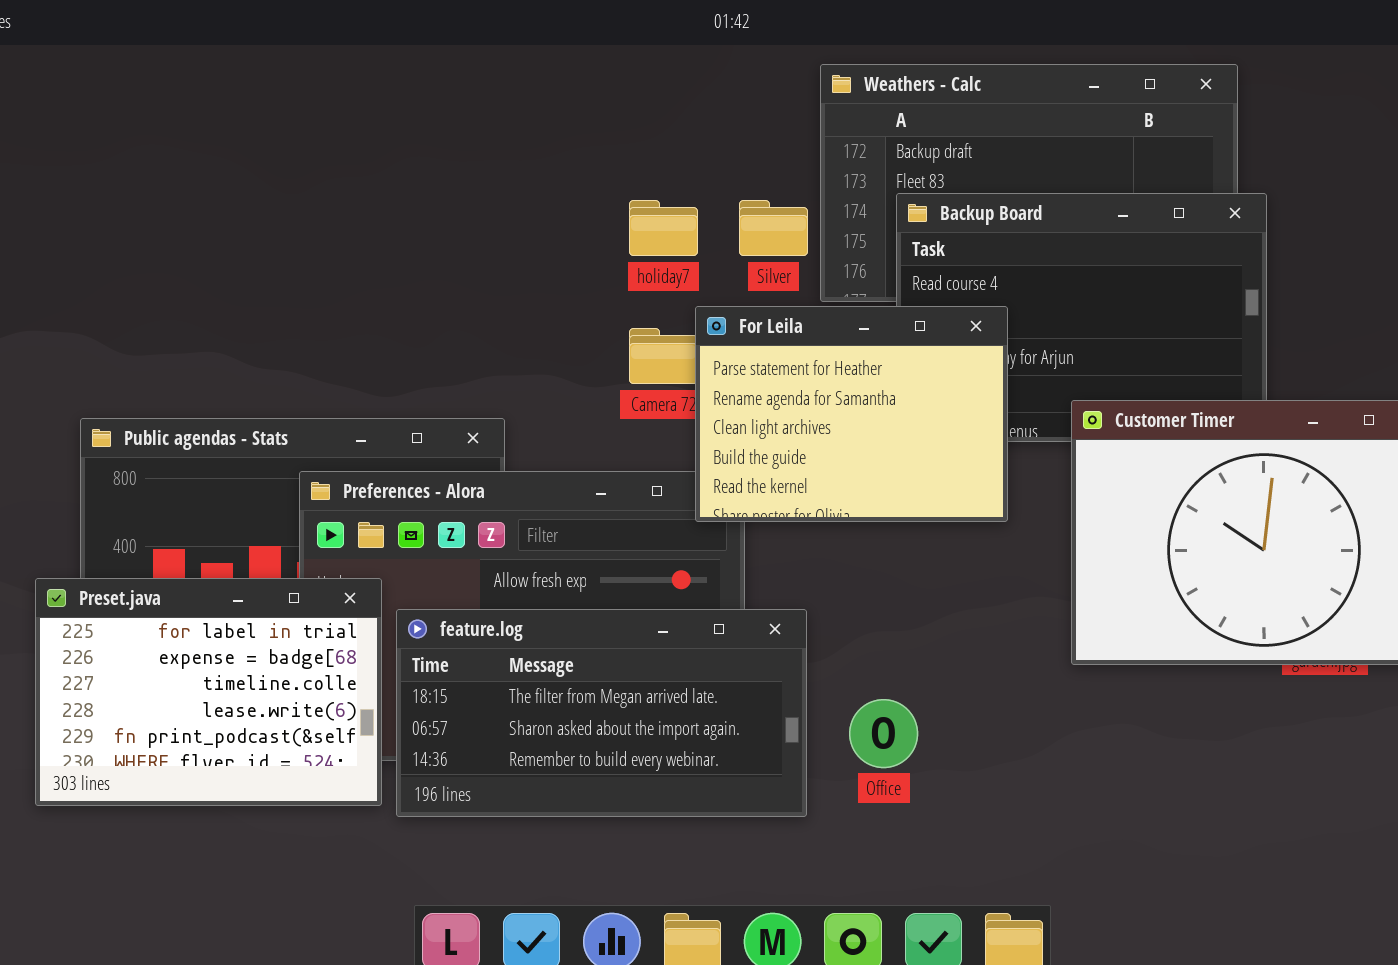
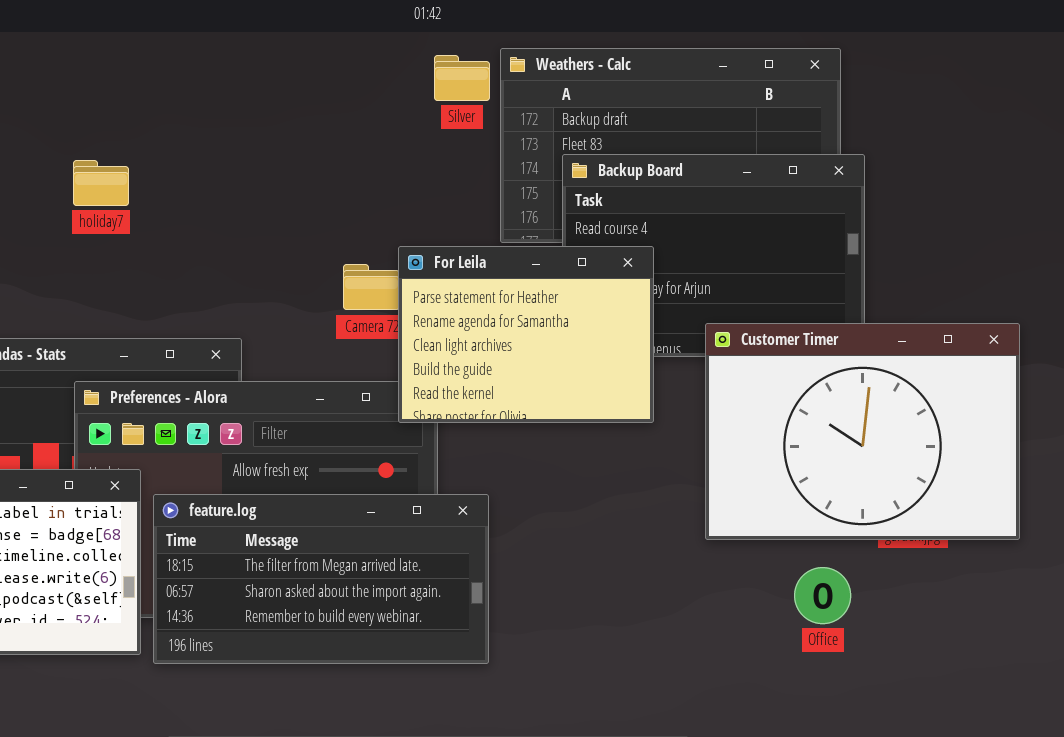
holiday7: [629,200,698,256] -> [73,160,129,206], moved
Silver: [739,200,808,256] -> [434,55,490,101], moved
Office: [849,699,918,768] -> [794,567,851,624], moved

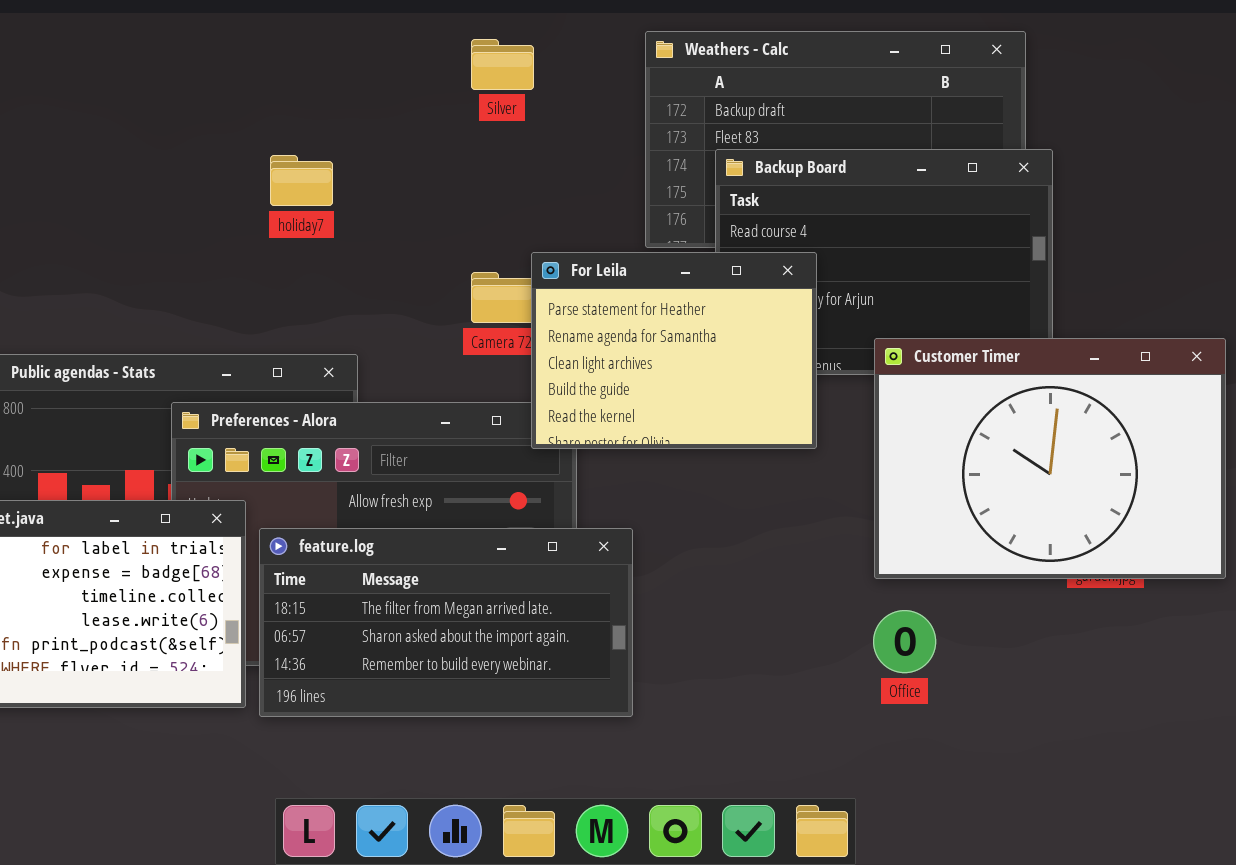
Silver: [434,55,490,101] -> [471,39,534,90], moved
holiday7: [73,160,129,206] -> [270,155,333,206], moved
Office: [794,567,851,624] -> [873,610,936,673], moved

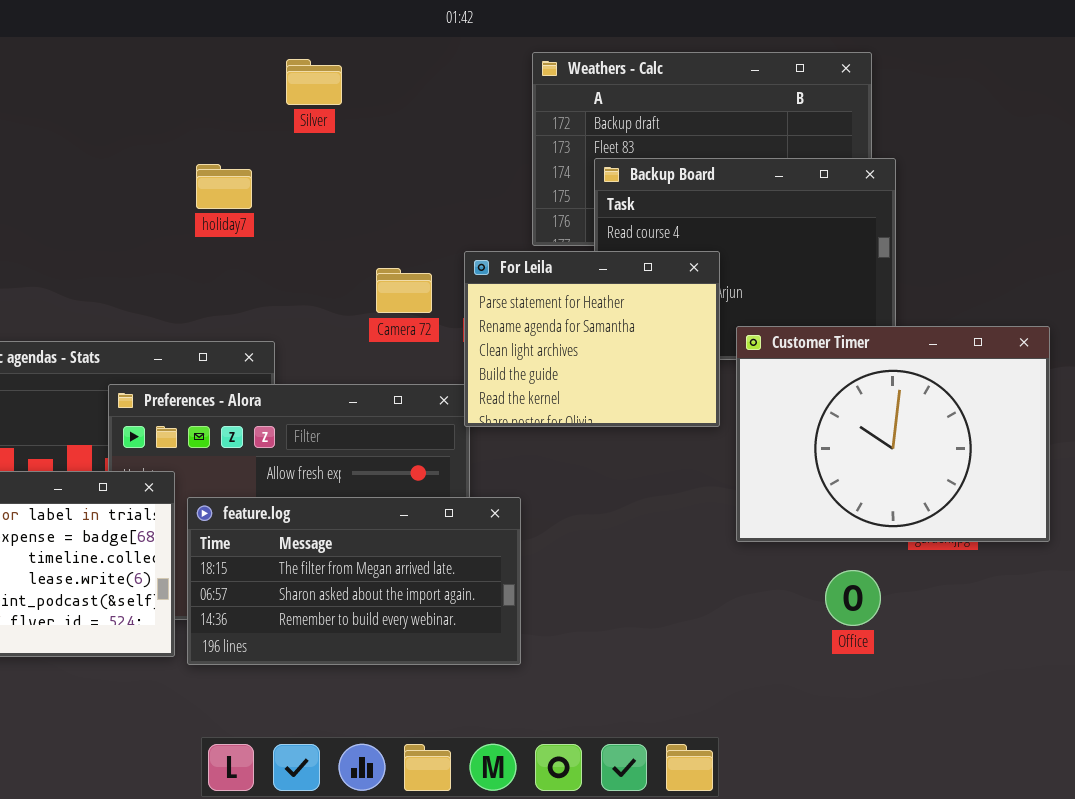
Silver: [471,39,534,90] -> [286,59,342,105], moved
For Leila: [531,252,817,449] -> [464,251,720,427], moved
Office: [873,610,936,673] -> [825,570,881,626], moved

